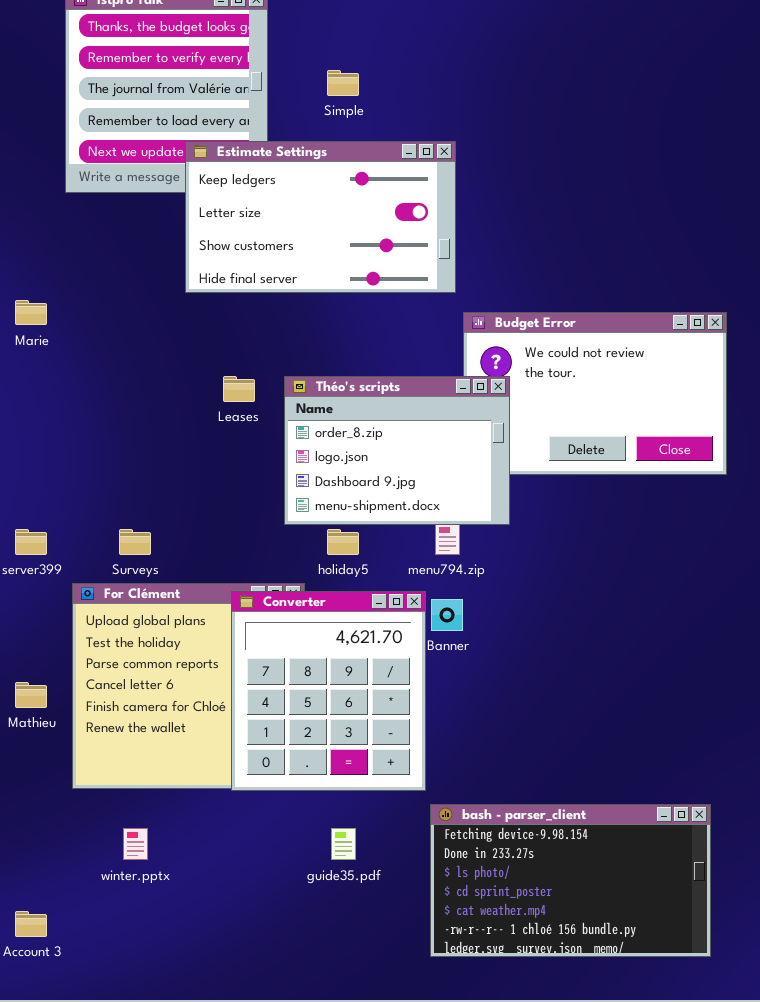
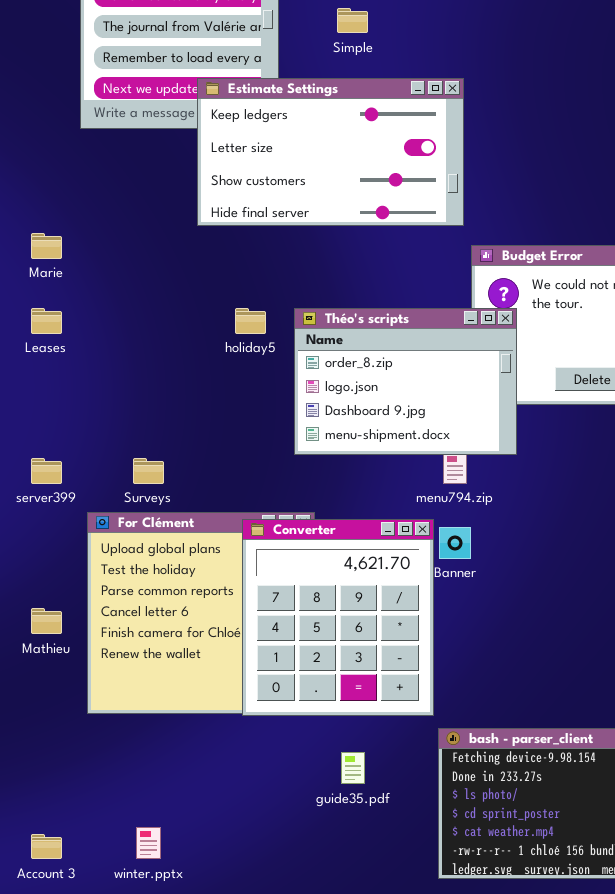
Leases: [223,376,255,402] -> [31,308,62,334], moved
holiday5: [327,529,359,555] -> [235,308,266,334], moved
winter.pptx: [123,828,148,860] -> [136,827,161,859], moved

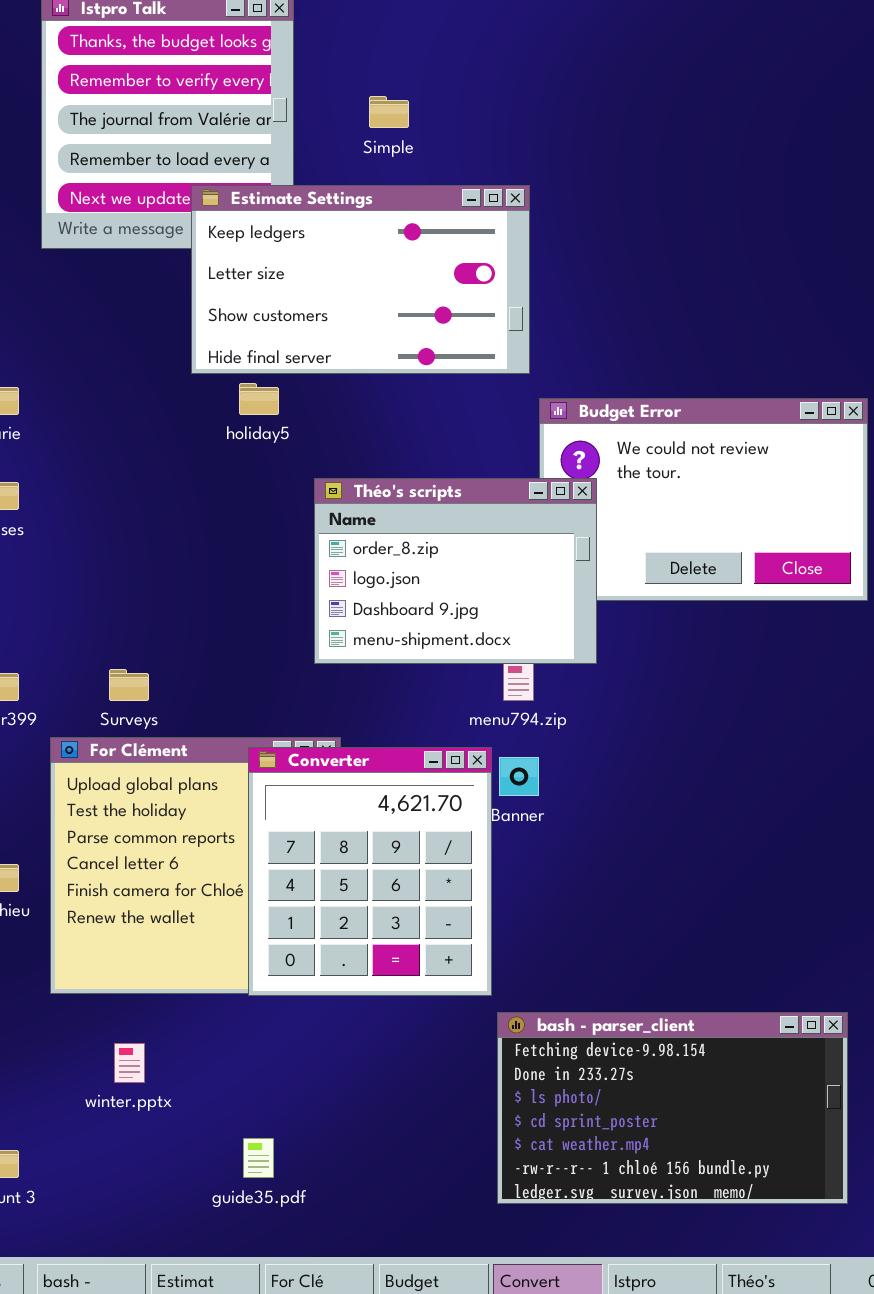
holiday5: [235,308,266,334] -> [239,383,279,415], moved
guide35.pdf: [341,752,365,784] -> [243,1138,274,1178], moved
winter.pptx: [136,827,161,859] -> [114,1043,145,1083], moved

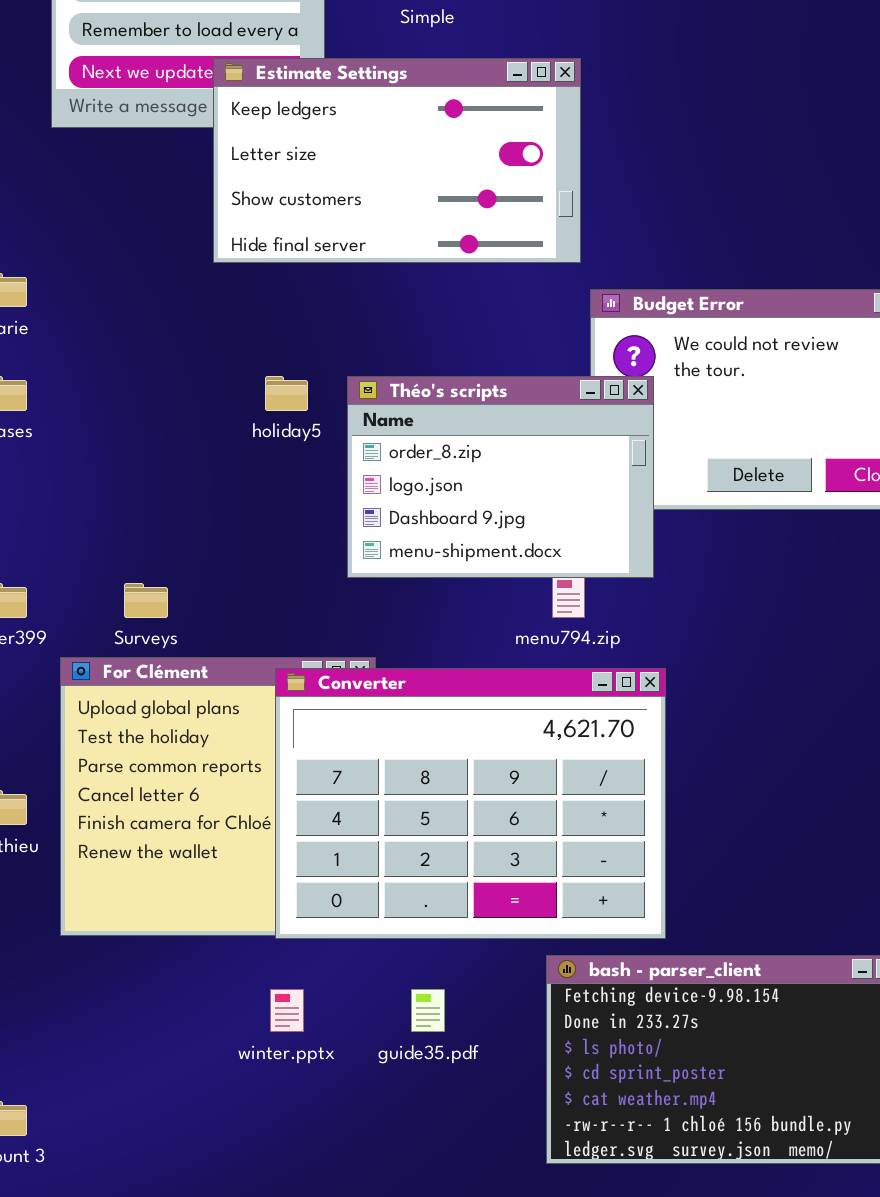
holiday5: [239,383,279,415] -> [265,376,308,411], moved
Converter: [248,747,492,996] -> [275,668,666,939], resized
winter.pptx: [114,1043,145,1083] -> [270,989,304,1032], moved
guide35.pdf: [243,1138,274,1178] -> [411,989,445,1032], moved

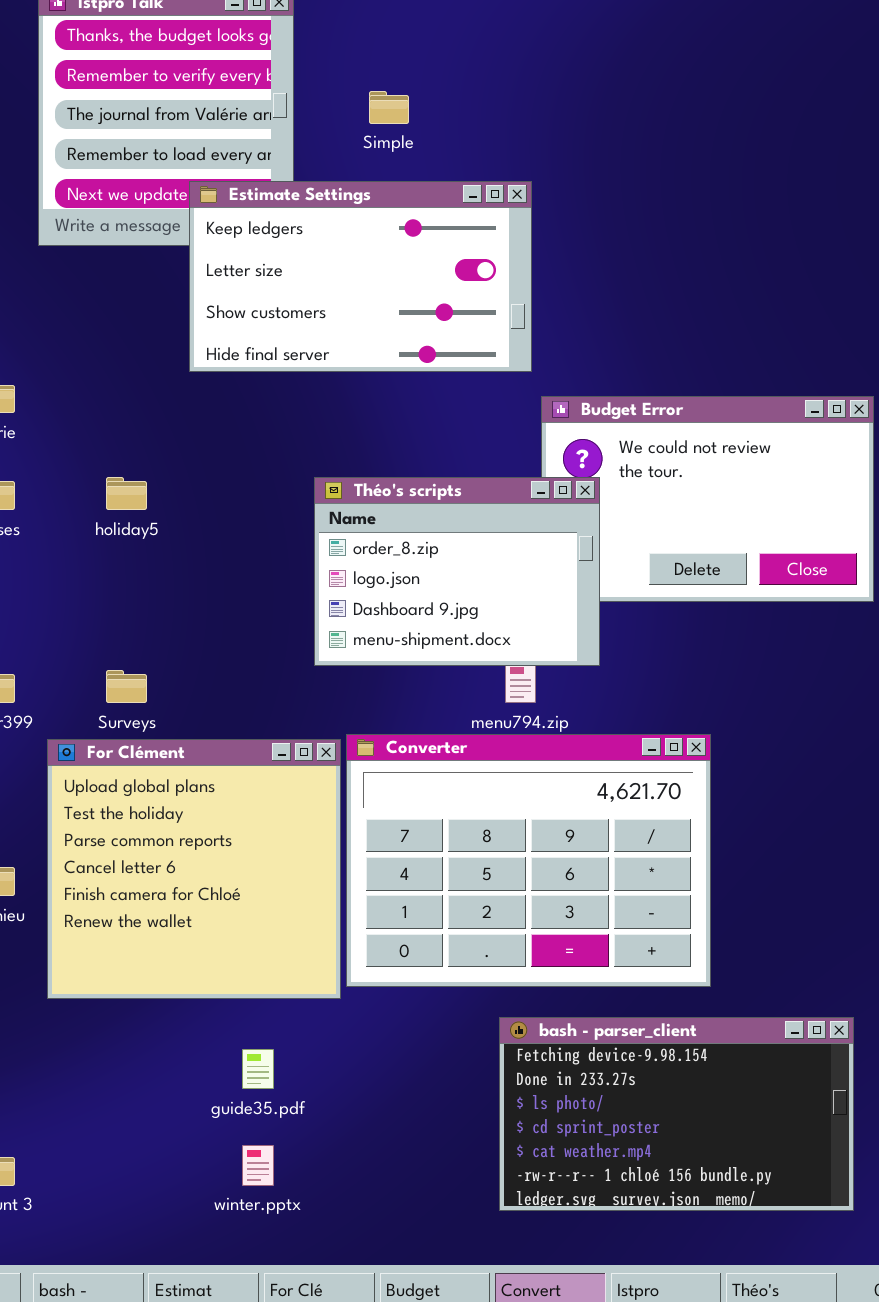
holiday5: [265,376,308,411] -> [106,477,147,510], moved
Converter: [275,668,666,939] -> [346,734,711,987], moved
winter.pptx: [270,989,304,1032] -> [242,1145,274,1186], moved
guide35.pdf: [411,989,445,1032] -> [242,1049,274,1089], moved

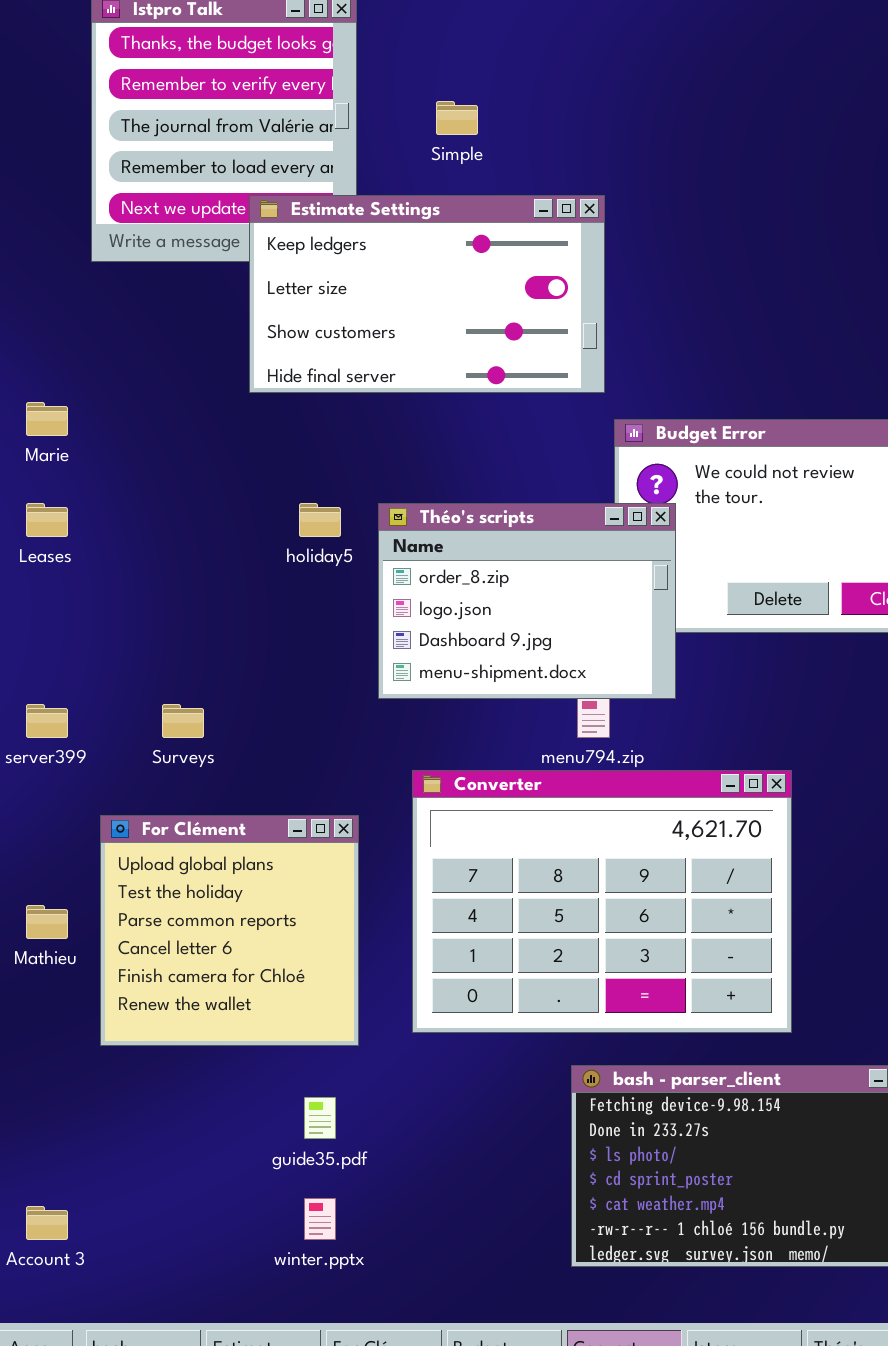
holiday5: [106,477,147,510] -> [299,503,341,537], moved
For Clément: [47,739,341,999] -> [100,815,359,1046], resized

